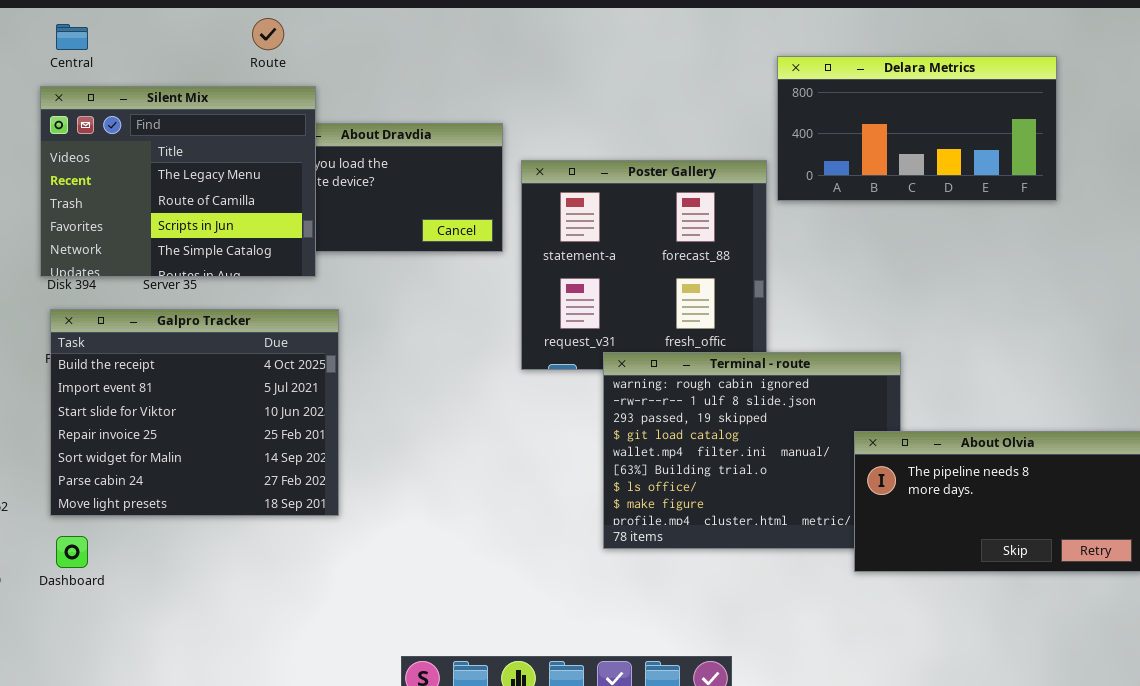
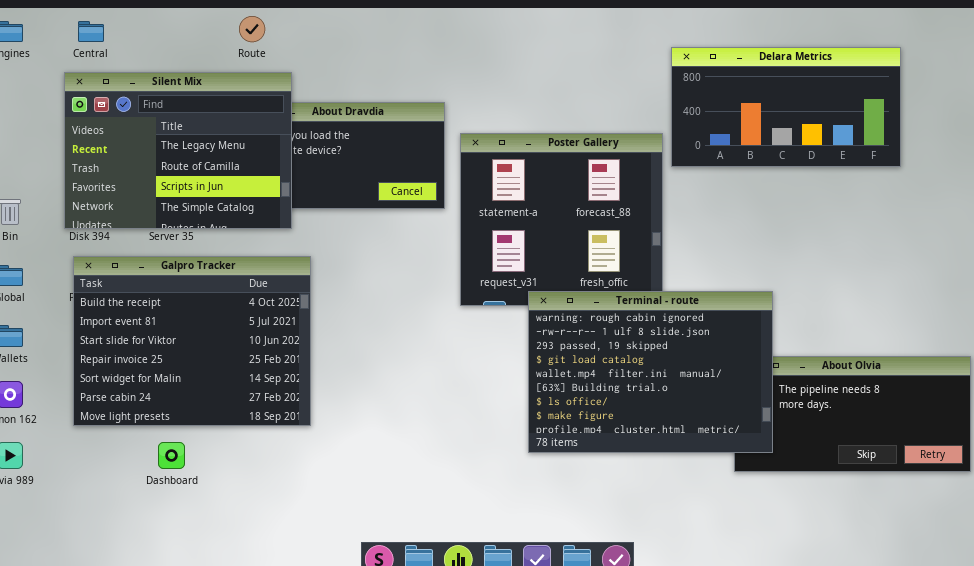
Terminal - route: [603,352,901,549] -> [528,291,773,453], raised
Dashboard: [56,536,88,568] -> [158,442,185,469], moved

